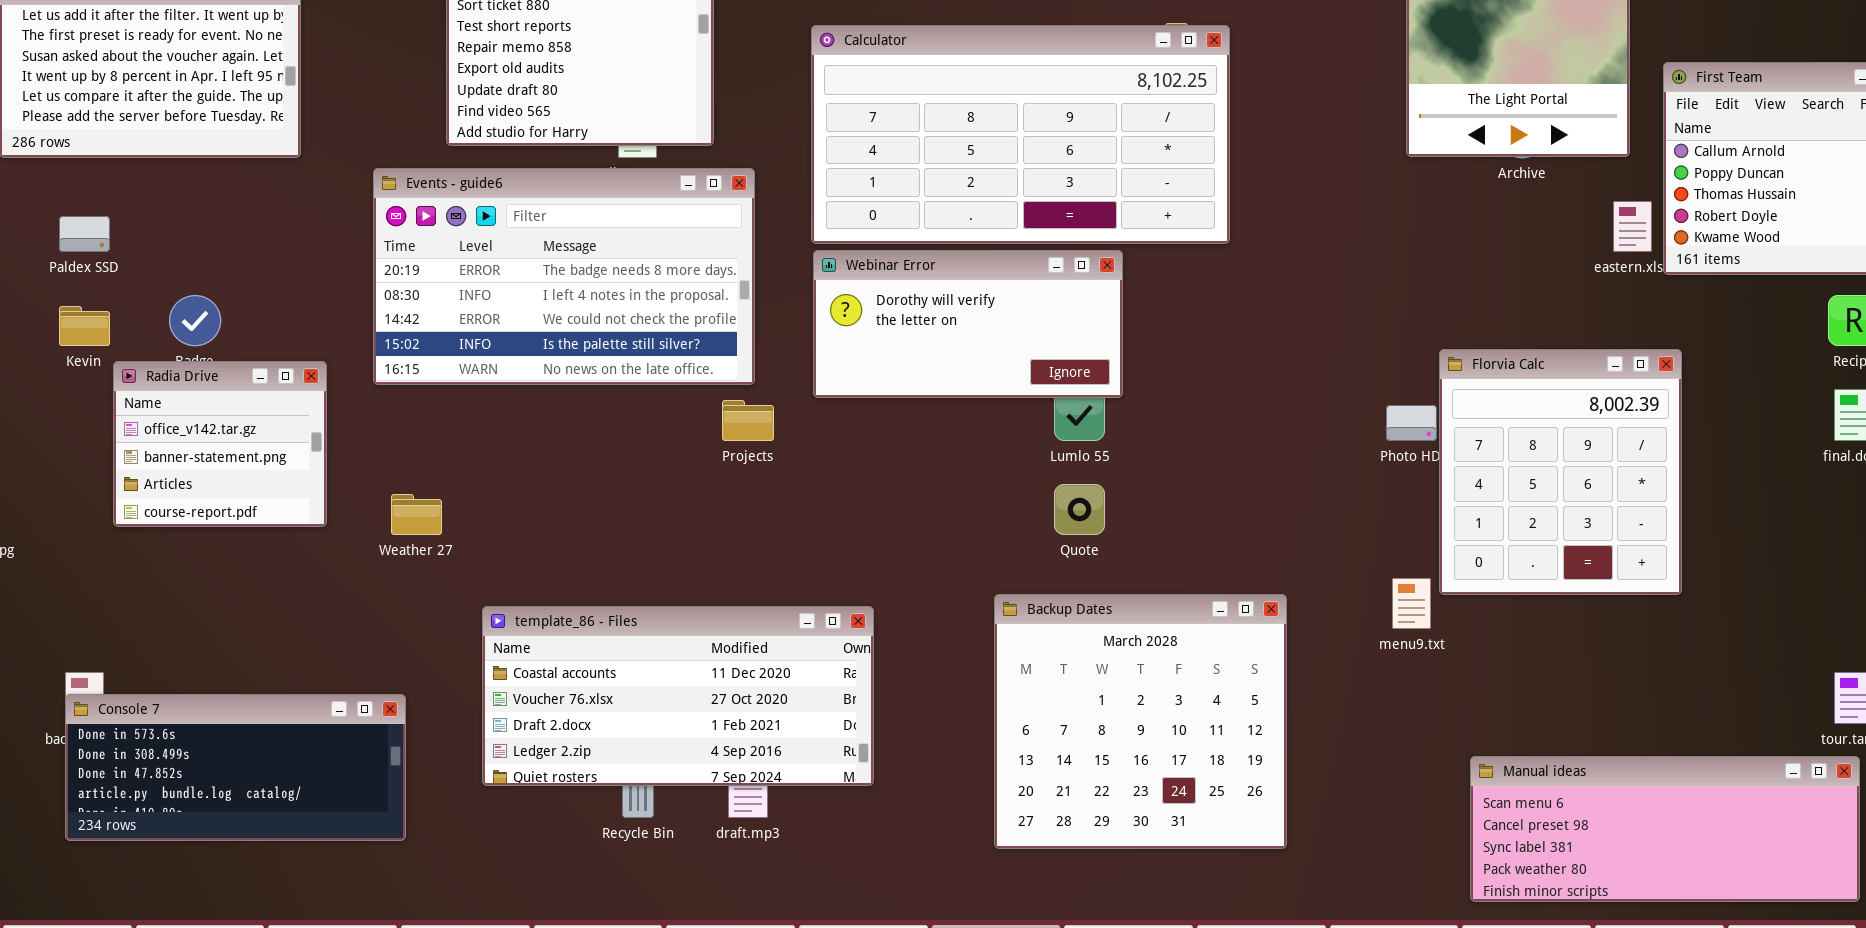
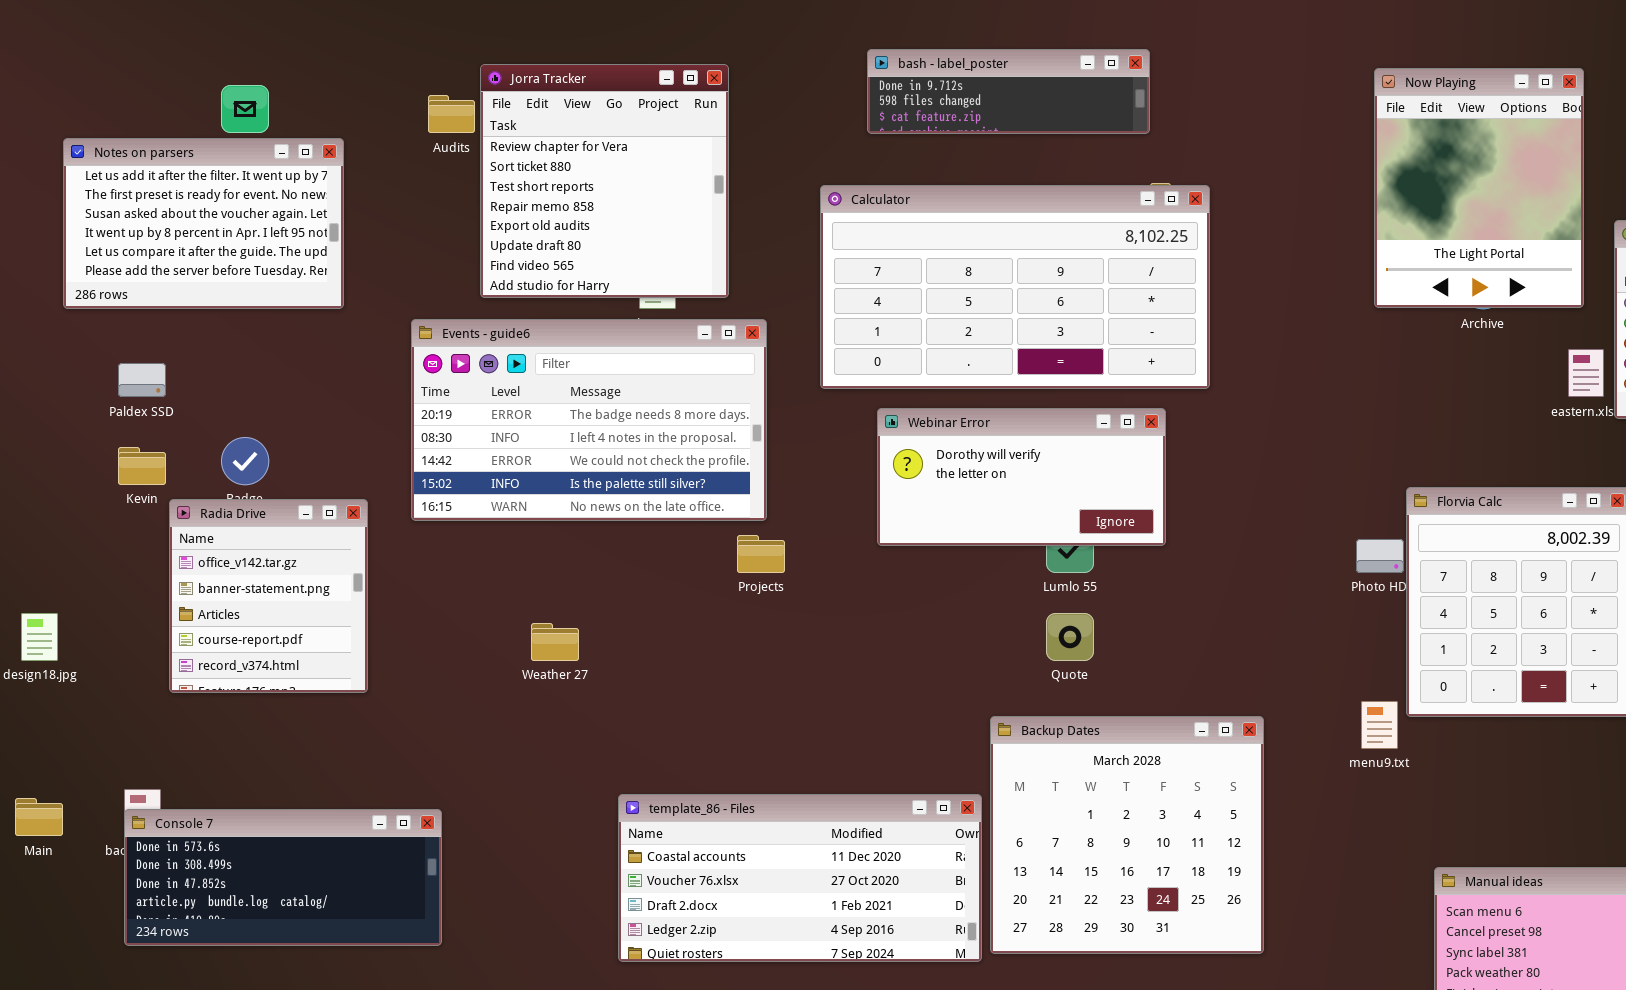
Webinar Error: [813,250,1123,398] -> [877,408,1166,546], moved
Radia Drive: [113,361,327,527] -> [169,499,368,693], resized
Weather 27: [391,494,442,535] -> [531,623,579,661], moved
template_86 - Files: [482,606,874,786] -> [618,794,982,962], moved

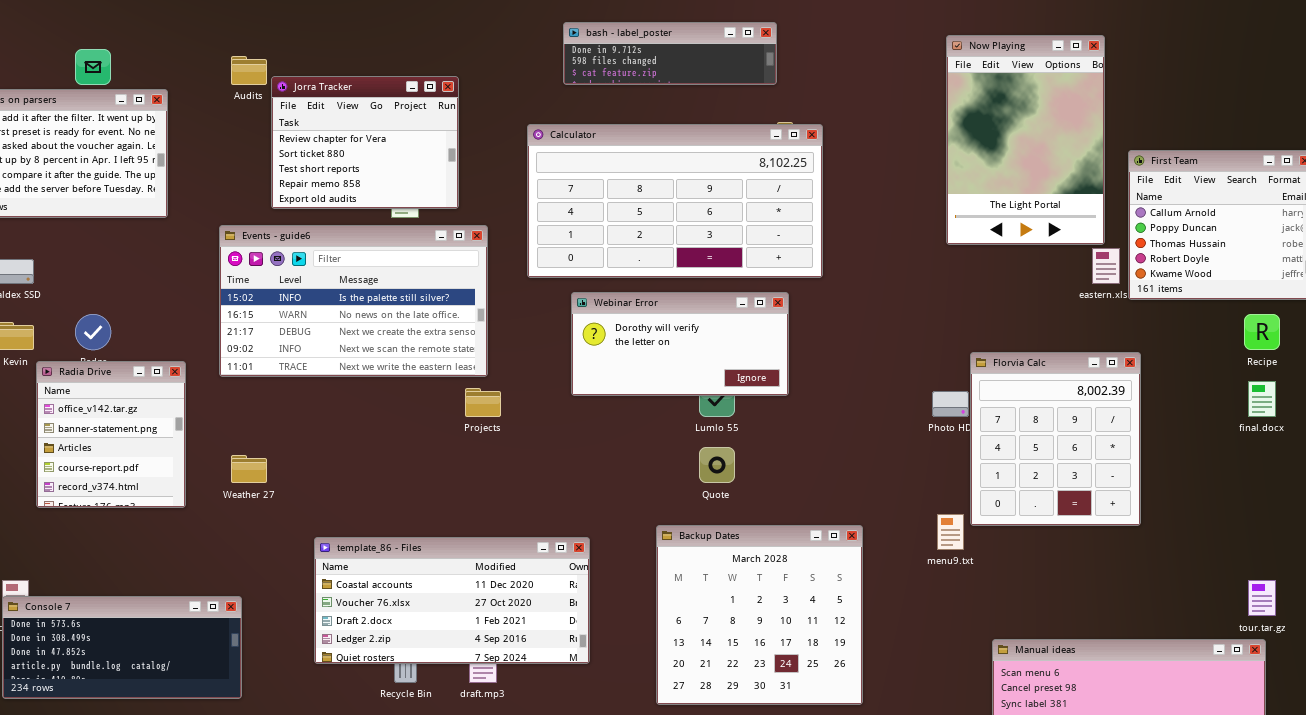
Jorra Tracker: [480,64,729,298] -> [271,76,459,209], resized
Now Playing: [1374,68,1584,308] -> [946,35,1105,245], resized
Events - guide6: [411,319,767,521] -> [219,225,488,377], scrolled down 3 rows
Weather 27: [531,623,579,661] -> [231,455,267,483], moved
template_86 - Files: [618,794,982,962] -> [314,537,590,664], moved

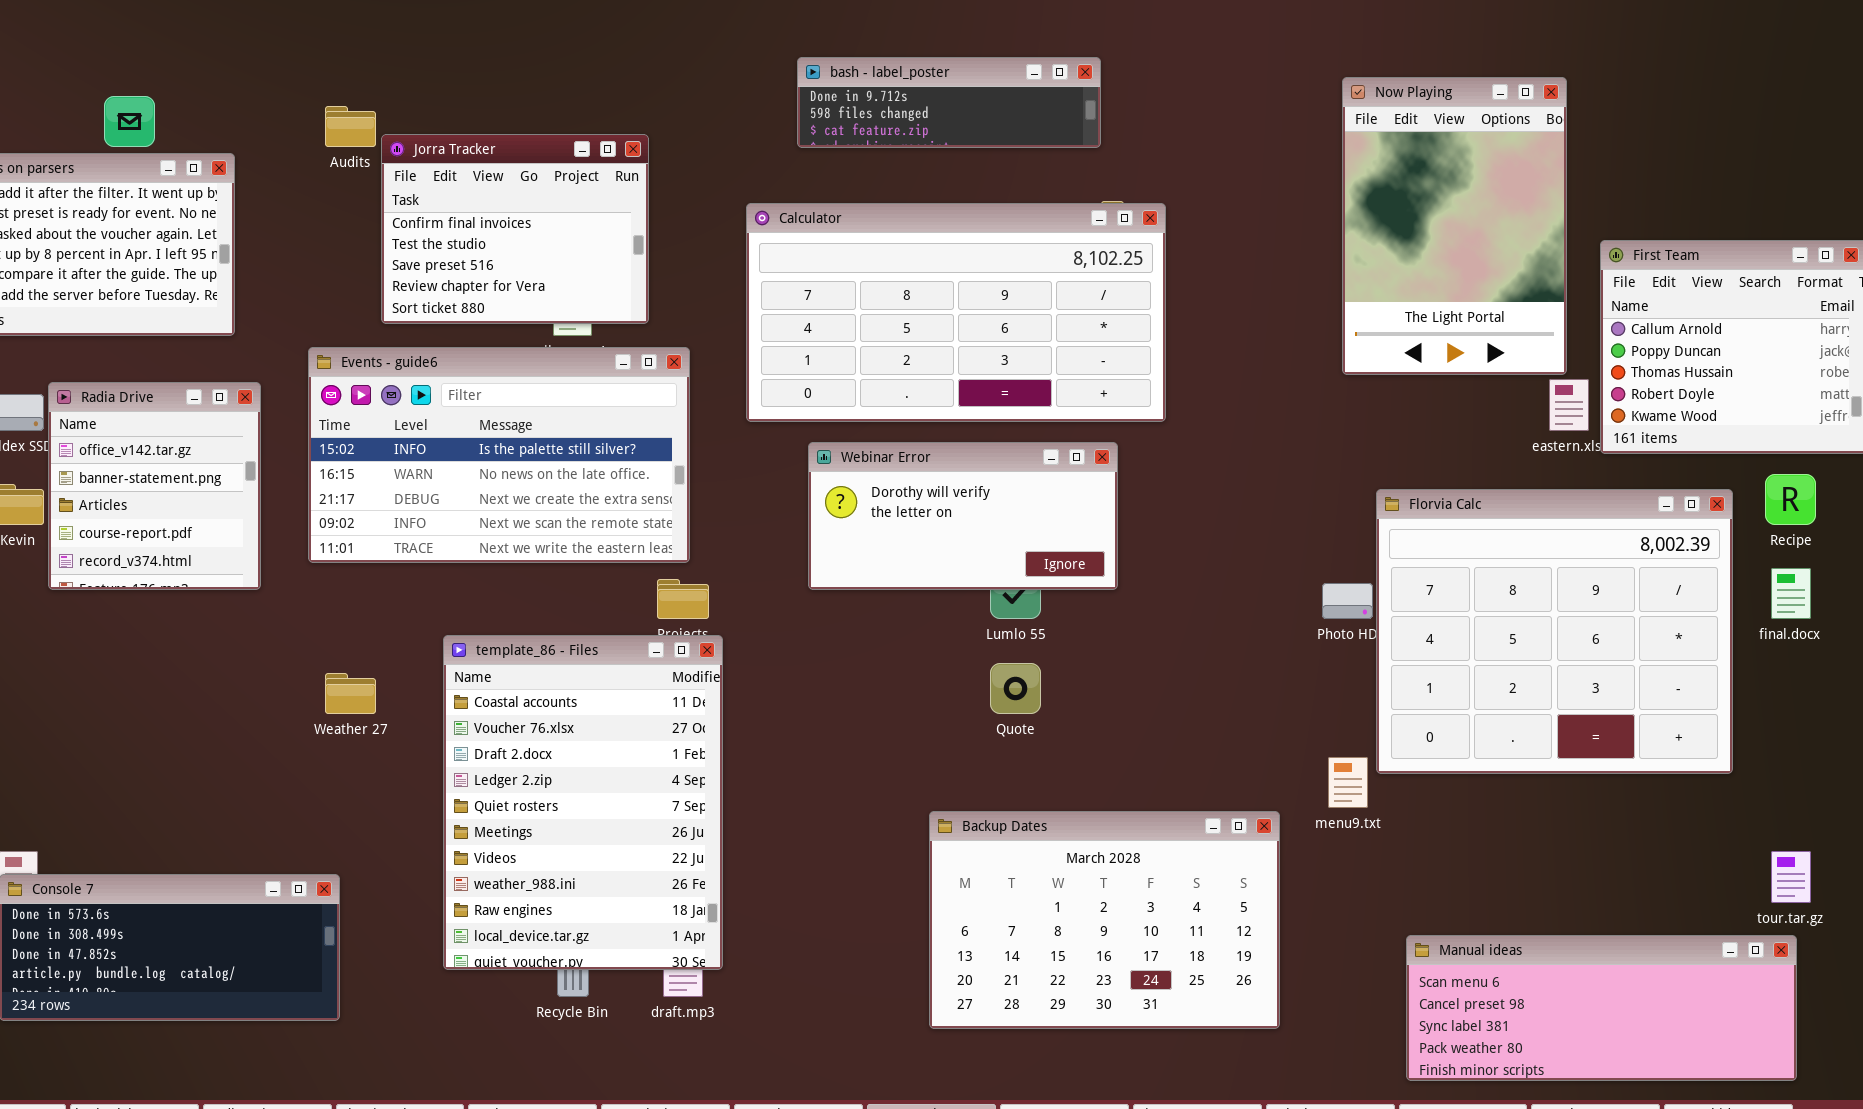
Jorra Tracker: [271,76,459,209] -> [381,134,649,324], scrolled up 3 rows
Florvia Calc: [970,352,1141,526] -> [1376,489,1733,774], resized
Radia Drive: [36,361,186,508] -> [48,382,261,590], moved
Backup Dates: [656,525,863,705] -> [929,811,1280,1029], resized
template_86 - Files: [314,537,590,664] -> [443,635,723,970], resized

